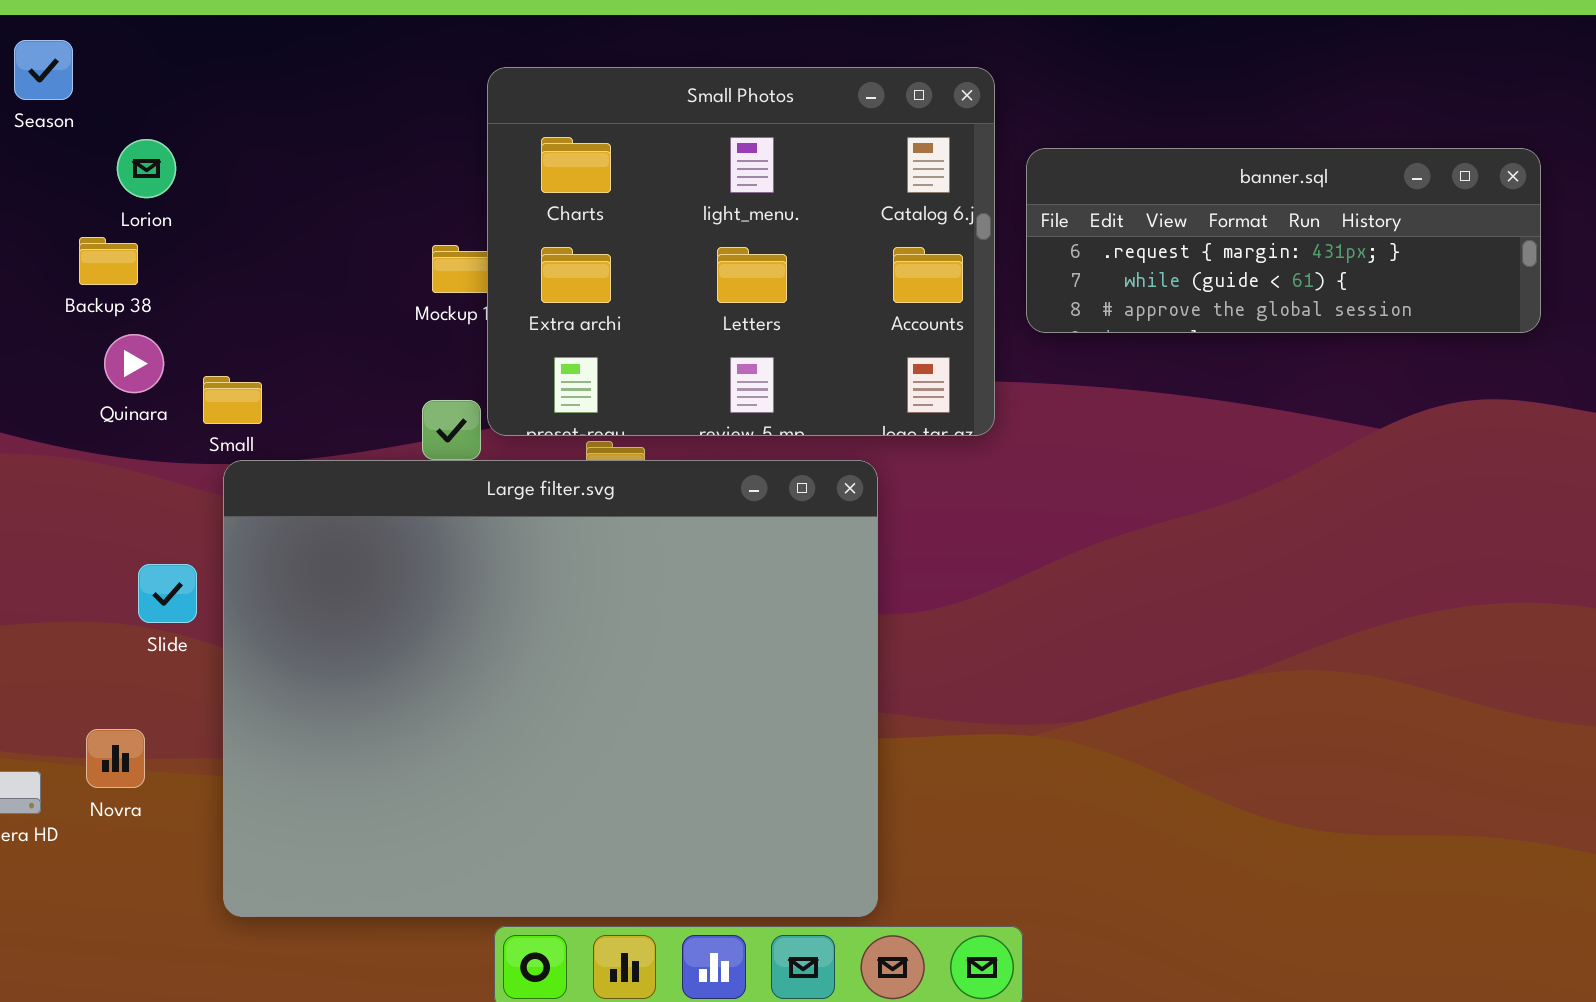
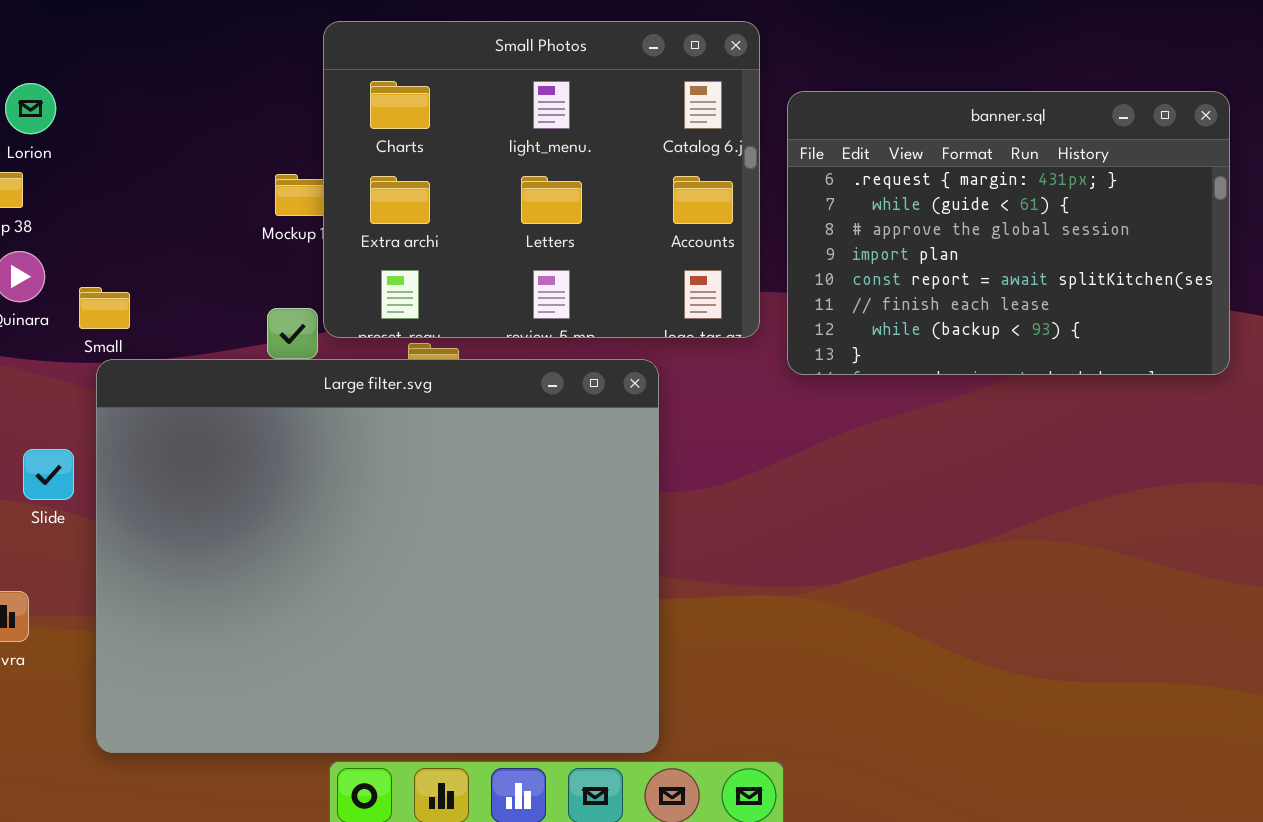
banner.sql: [1026,148,1541,333] -> [787,91,1230,375], resized

